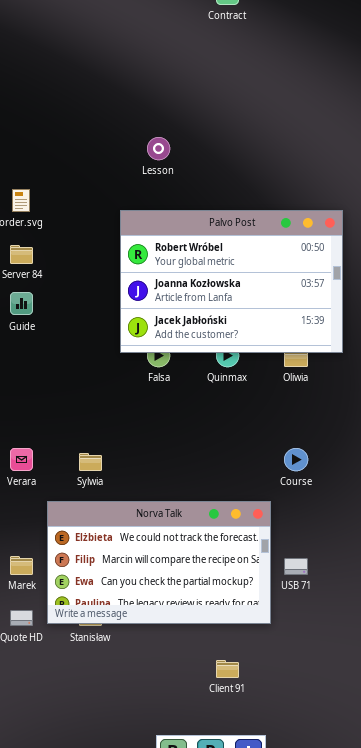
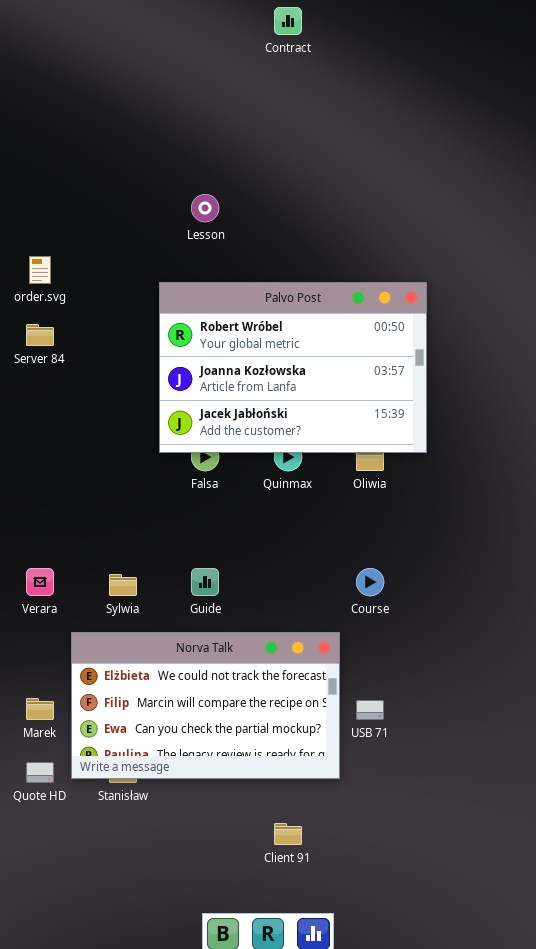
Guide: [10,292,33,315] -> [191,568,219,596], moved

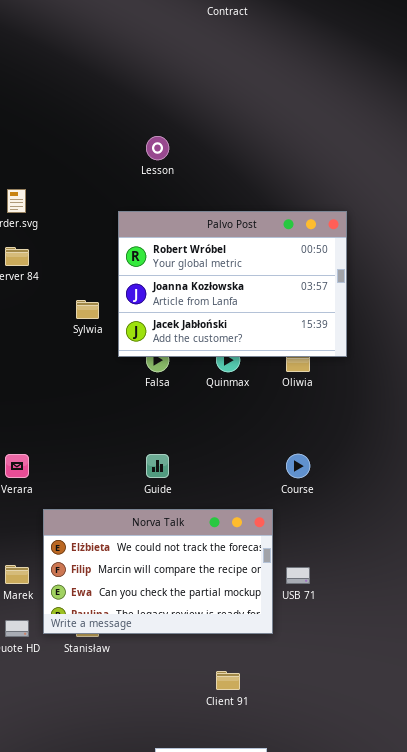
Sylwia: [109,574,137,596] -> [76,300,99,319], moved

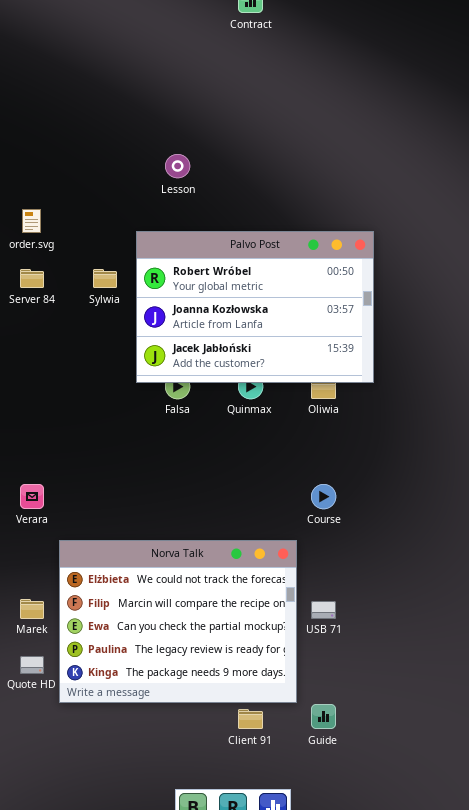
Sylwia: [76,300,99,319] -> [93,269,117,288], moved
Guide: [146,454,169,478] -> [311,704,336,729], moved
Norva Talk: [43,509,273,634] -> [59,540,297,703], resized

